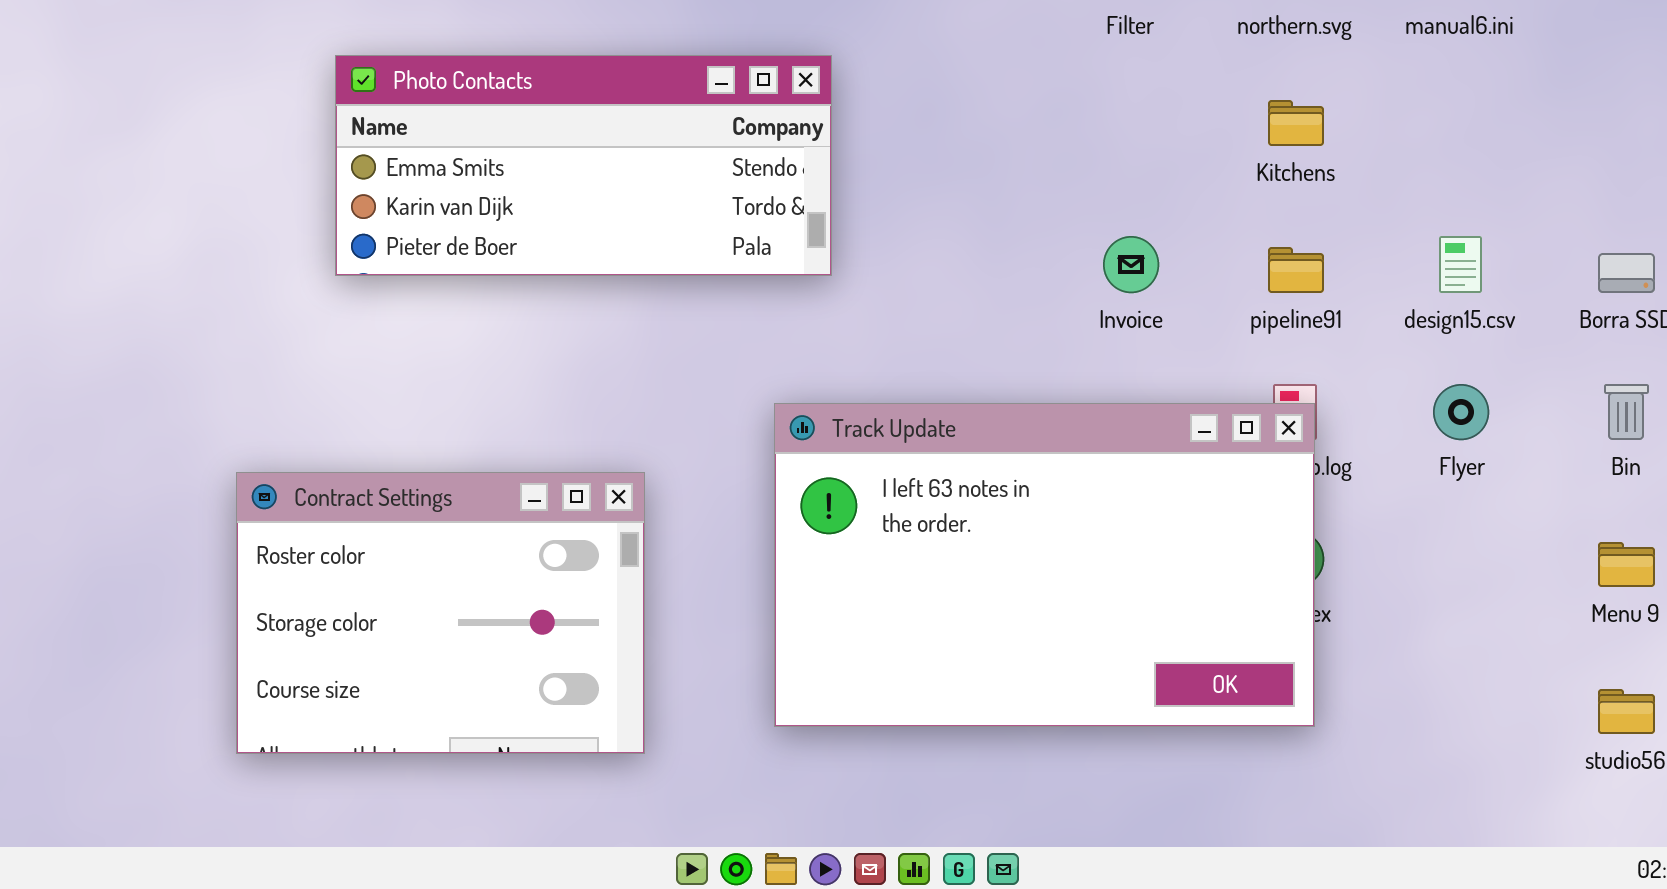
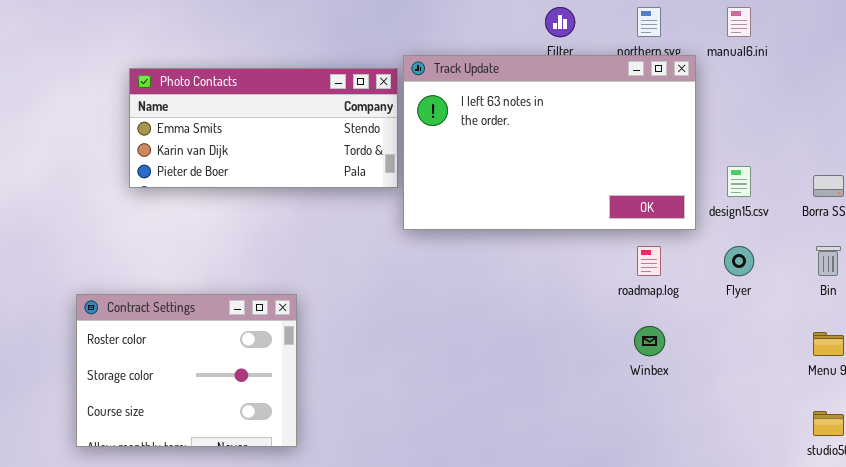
Track Update: [774,403,1315,727] -> [403,55,696,230], moved

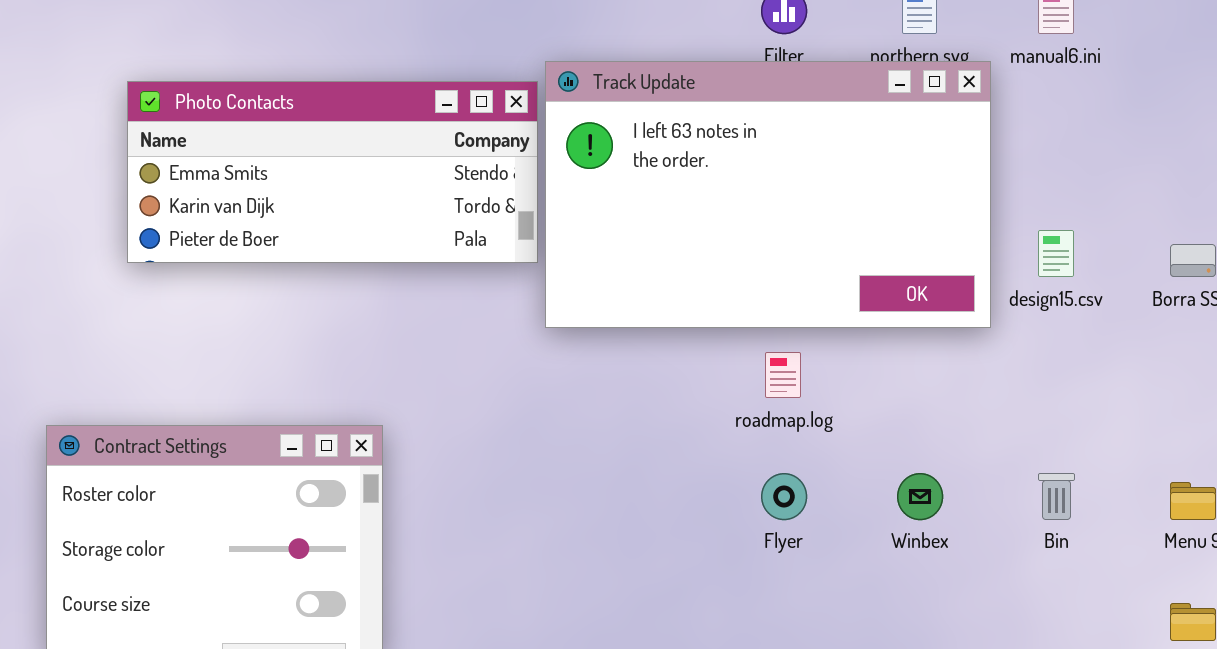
roadmap.log: [637,246,661,276] -> [765,352,801,398], moved
Flyer: [724,246,754,276] -> [761,473,807,520], moved
Bin: [816,246,841,276] -> [1038,473,1075,520], moved

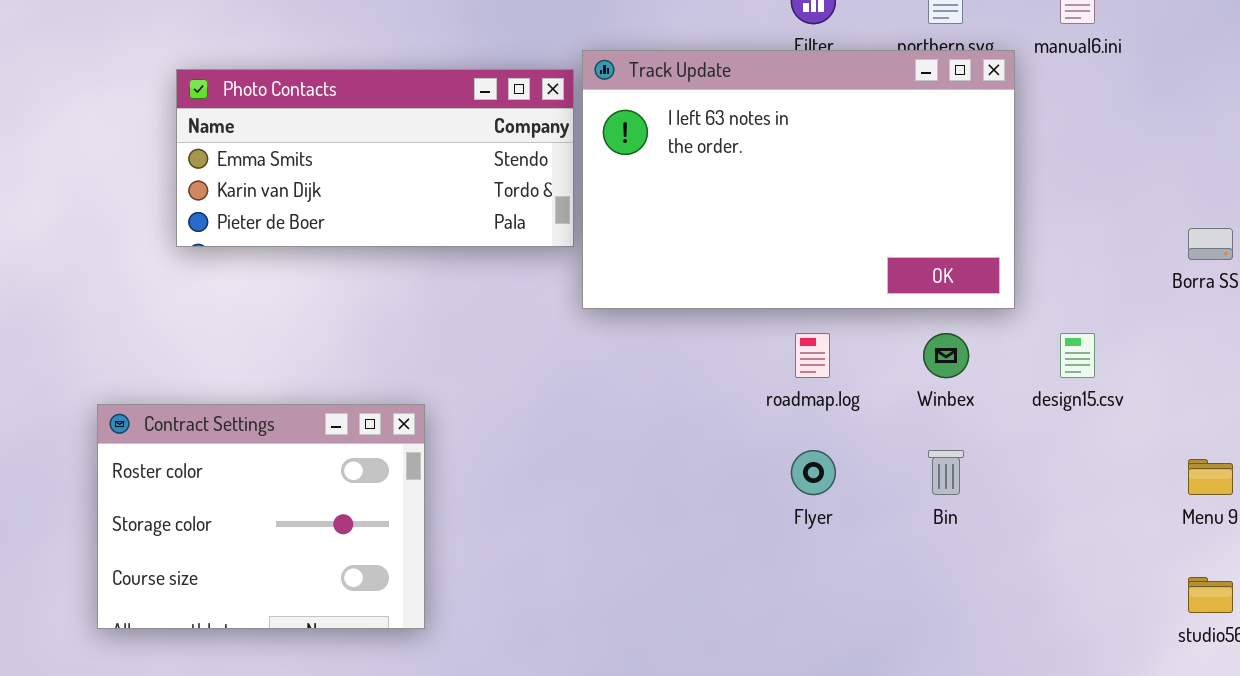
design15.csv: [1038,230,1074,277] -> [1060,333,1095,378], moved
Winbex: [897,473,943,520] -> [923,333,969,378], moved
Bin: [1038,473,1075,520] -> [928,450,964,495], moved

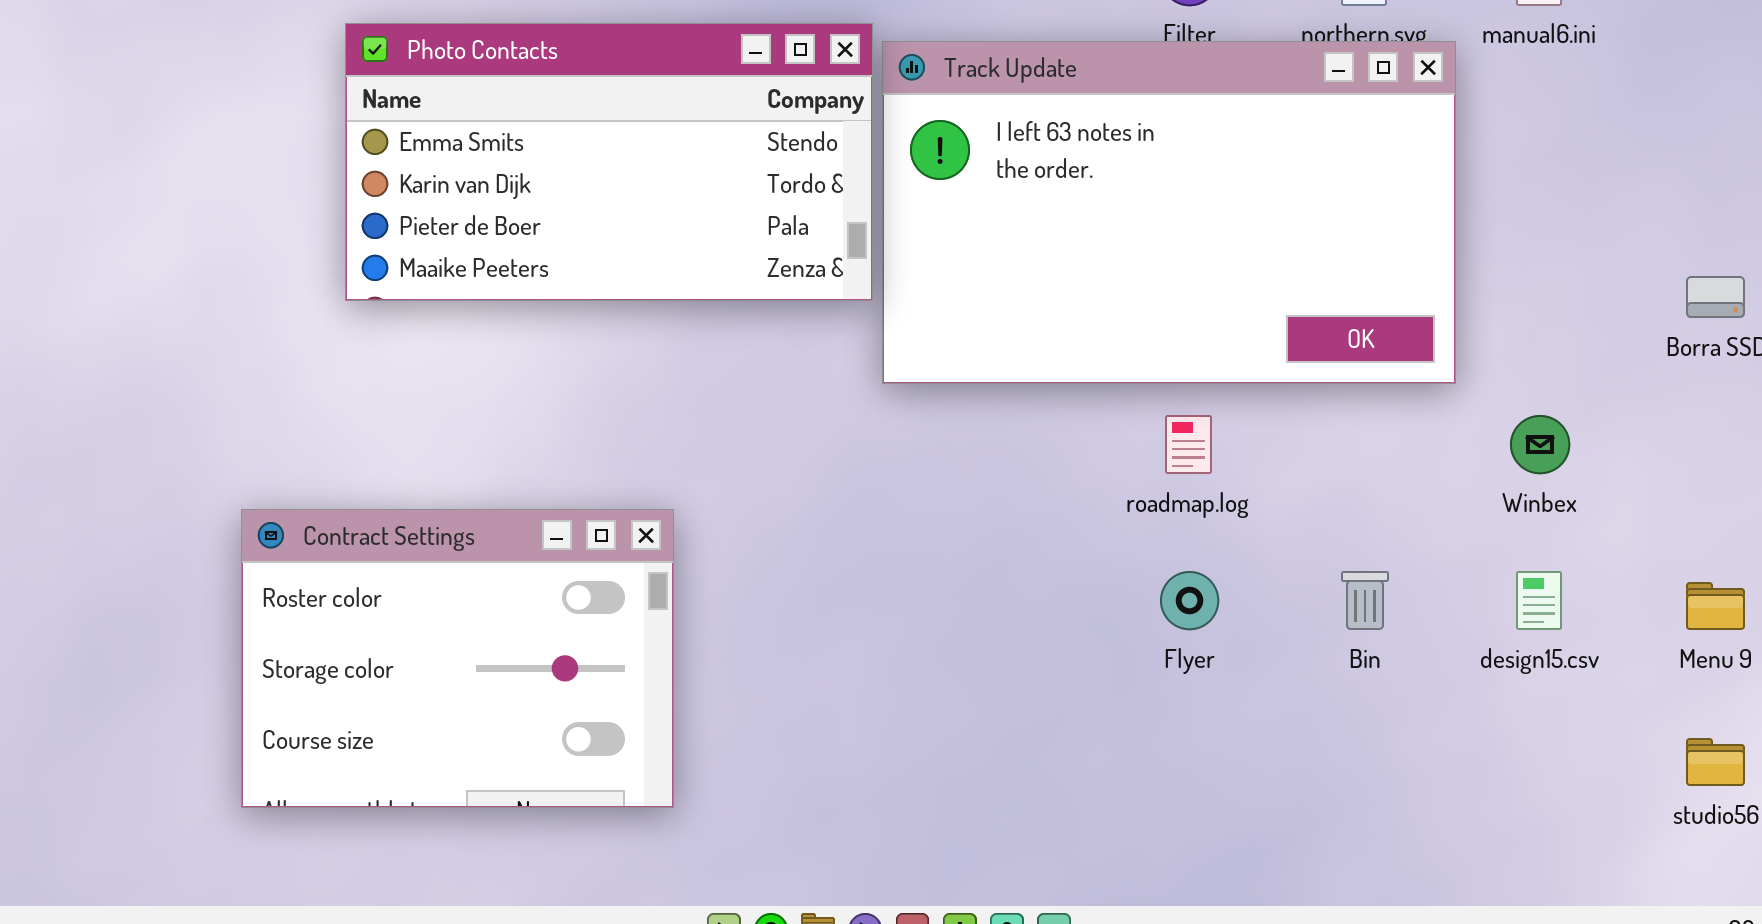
Photo Contacts: [176,69,574,247] -> [345,23,873,301], resized
Winbex: [923,333,969,378] -> [1510,415,1570,474], moved
design15.csv: [1060,333,1095,378] -> [1516,571,1562,630], moved

